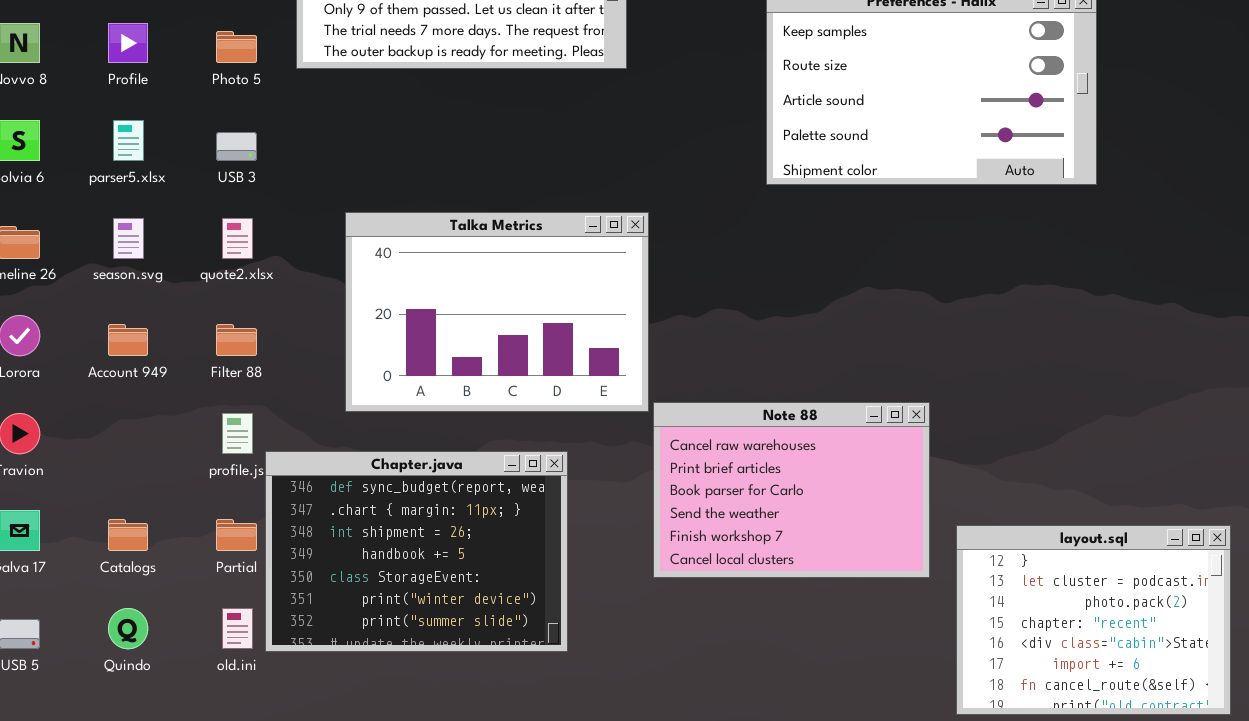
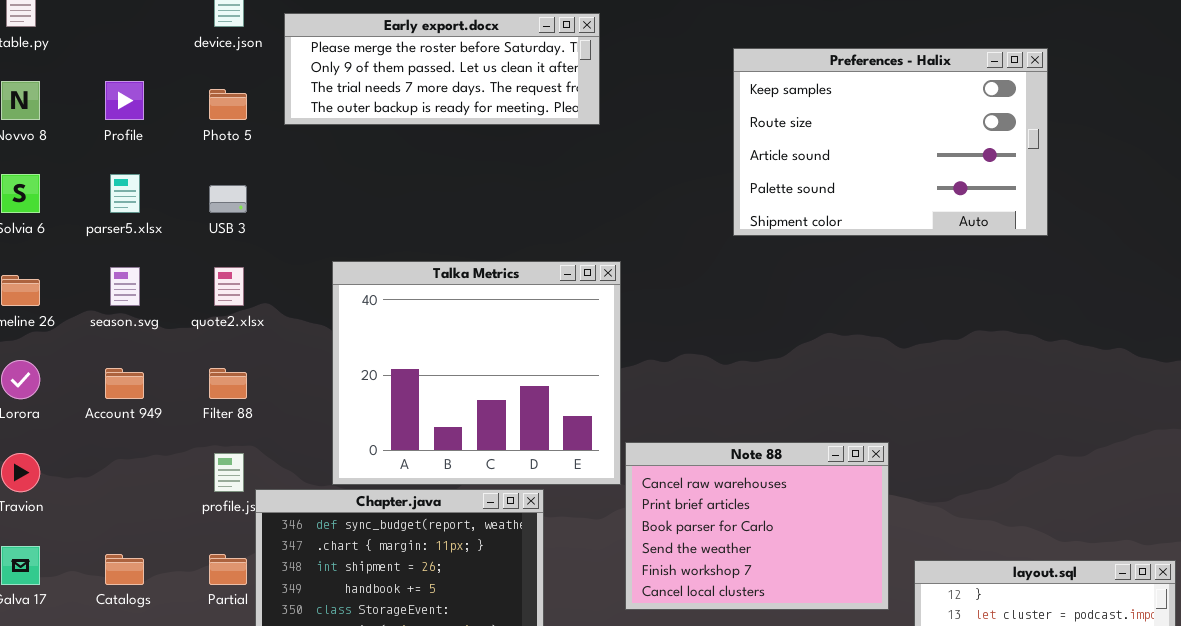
Talka Metrics: [345,212,649,412] -> [332,261,621,485], resized

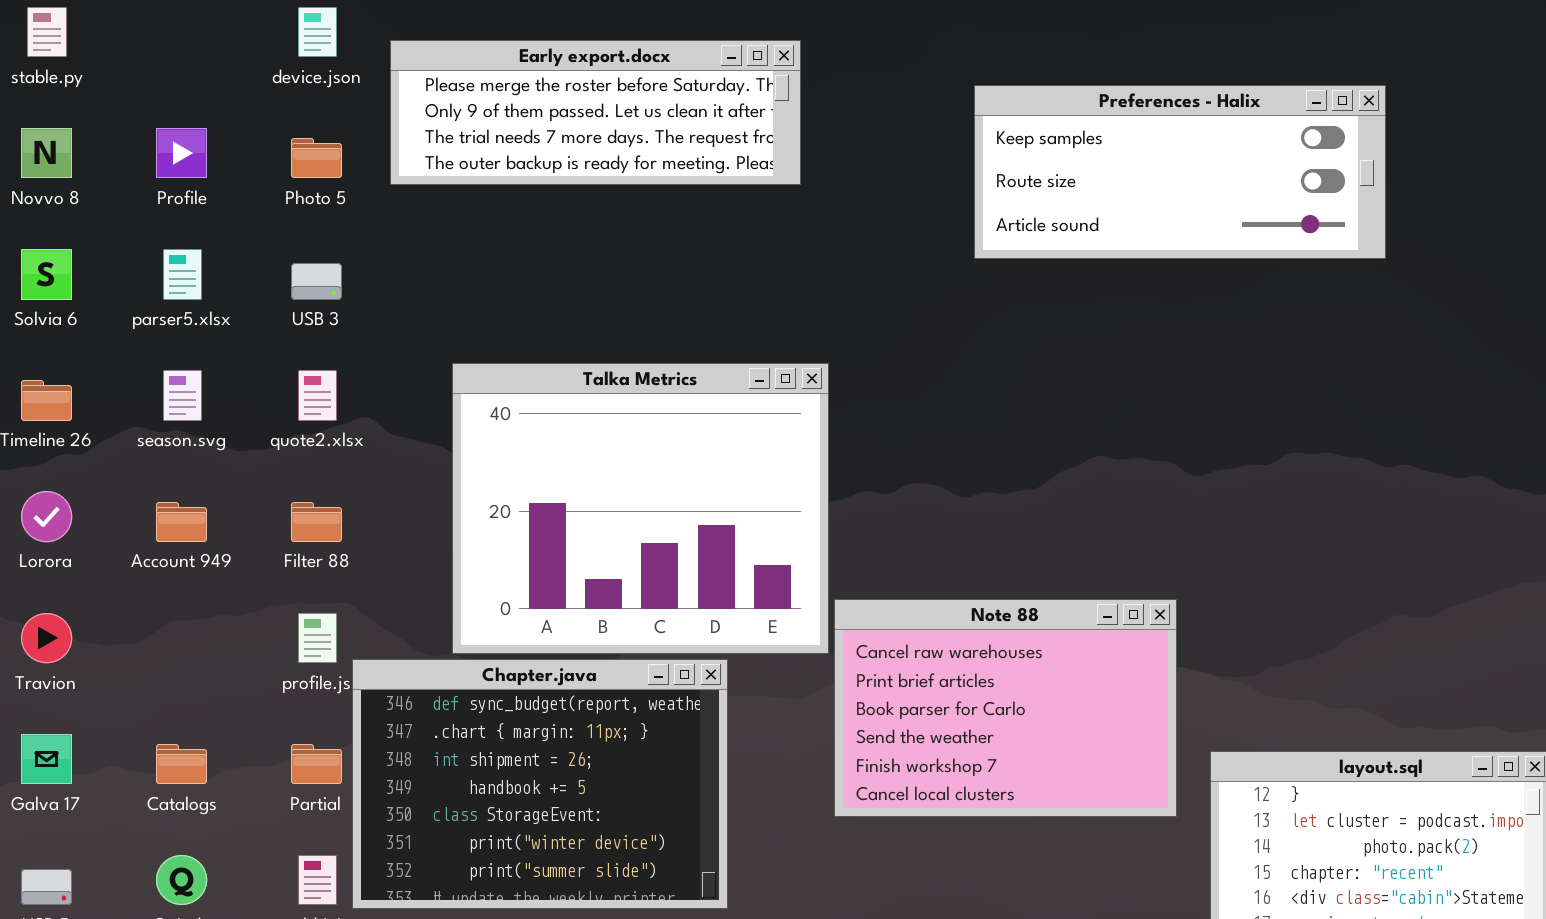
Preferences - Halix: [733,48,1048,236] -> [974,85,1386,259], resized

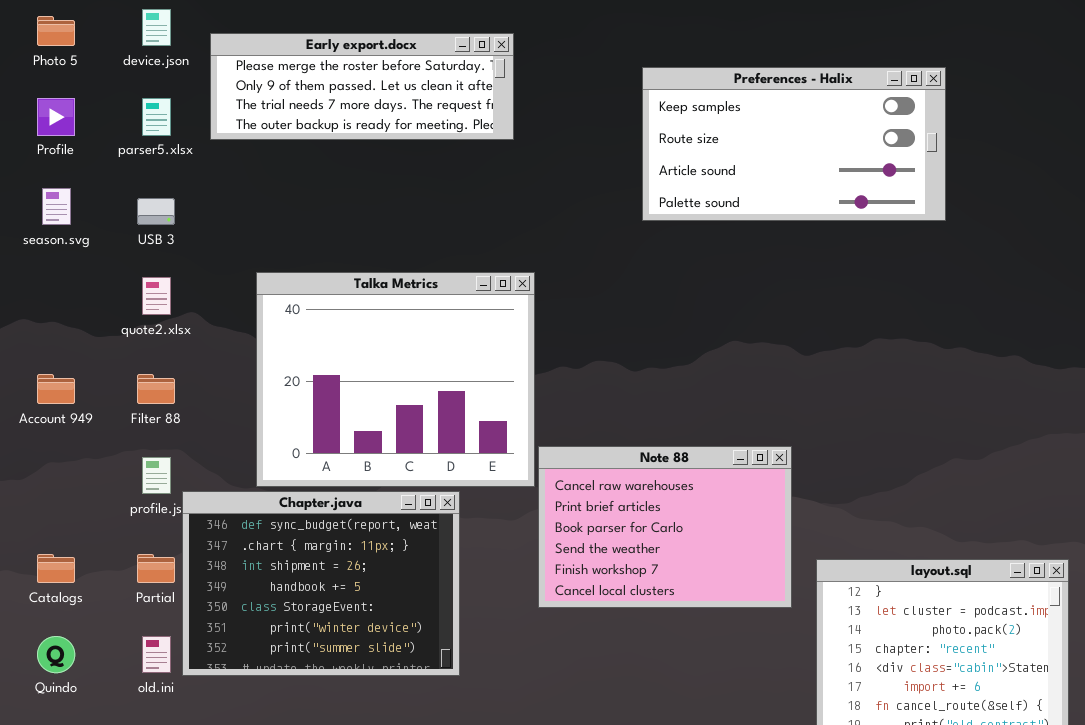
Preferences - Halix: [974,85,1386,259] -> [642,67,946,221], resized
Photo 5: [291,138,342,178] -> [37,16,75,46], moved
parser5.xlsx: [163,249,202,300] -> [142,98,171,136], moved
season.svg: [163,370,202,421] -> [42,188,71,225], moved

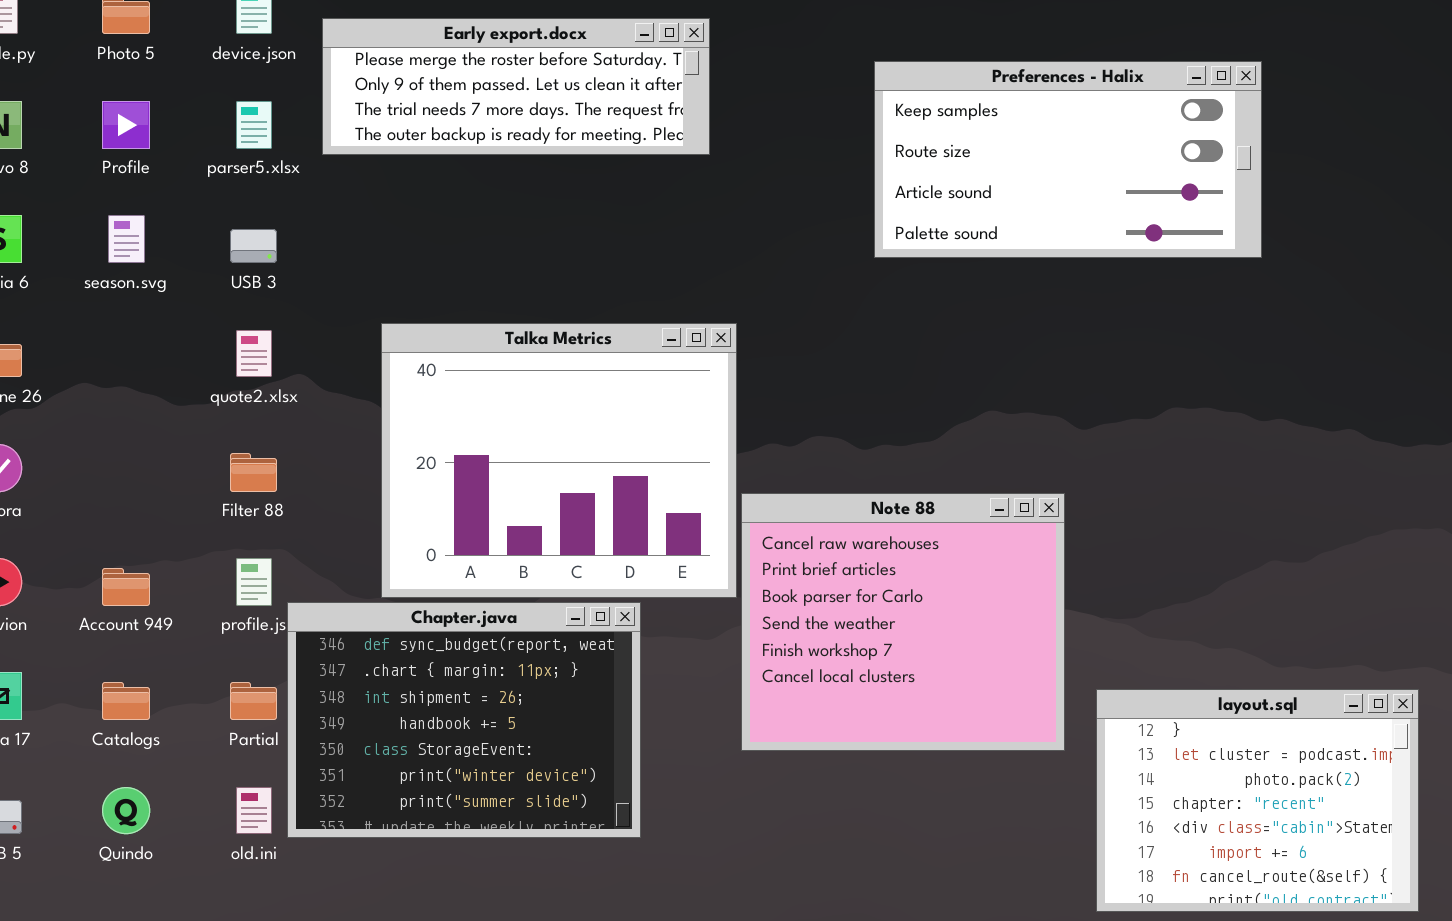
Account 949: [37,374,75,404] -> [102,568,150,606], moved
Note 88: [538,446,792,608] -> [741,493,1065,751], resized

